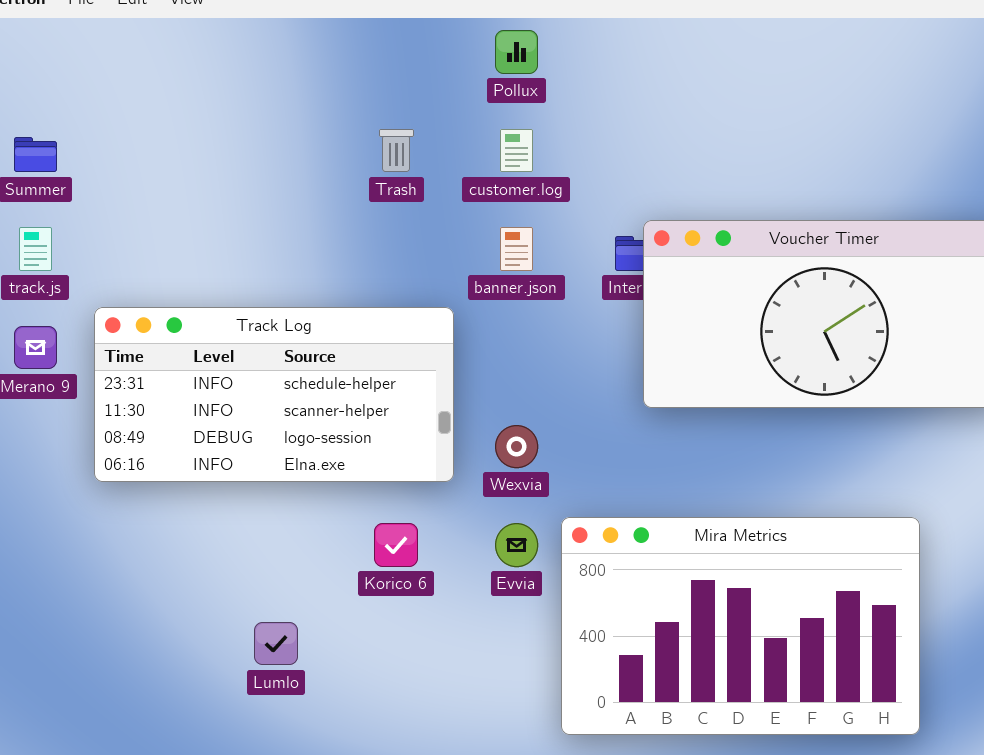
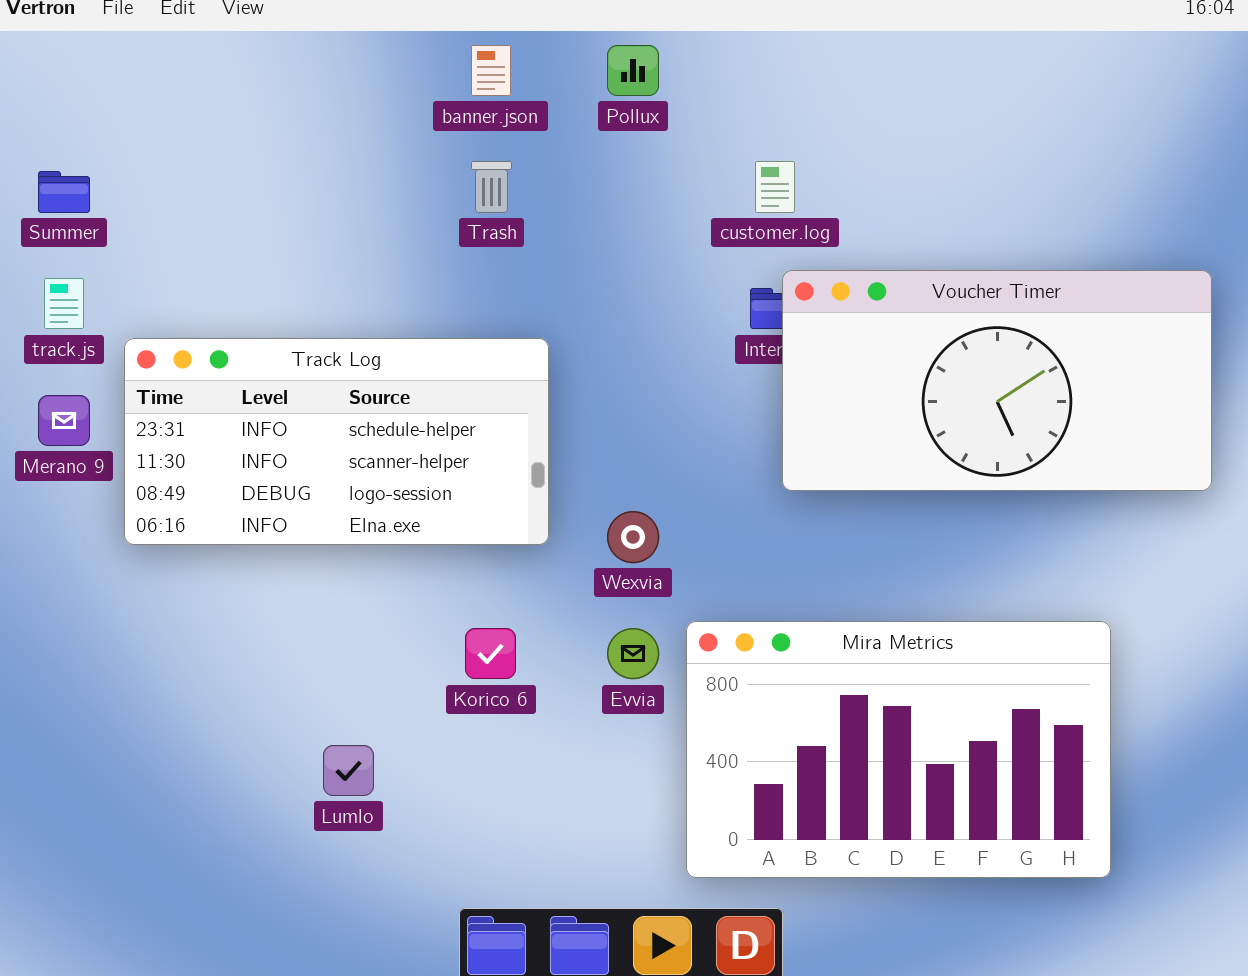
customer.log: [500,129,533,172] -> [755,161,795,213], moved
banner.json: [500,227,533,271] -> [471,45,511,96], moved
Track Log: [94,307,454,482] -> [124,338,549,545], moved

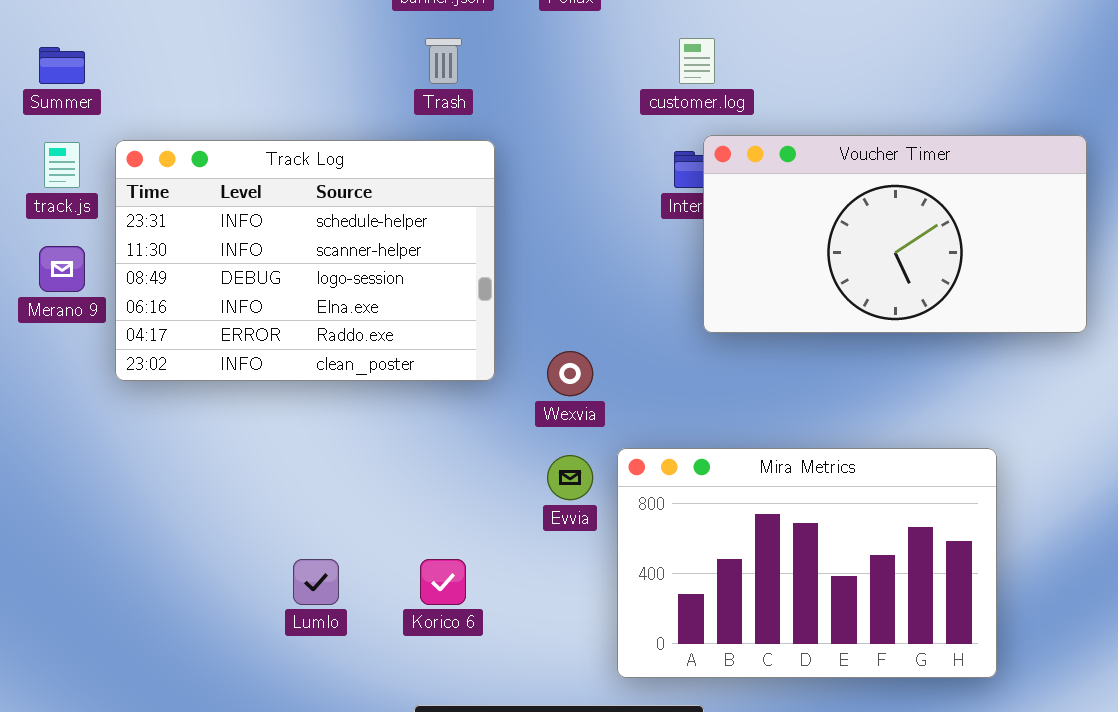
Track Log: [124,338,549,545] -> [115,140,495,381], resized
Korico 6: [465,628,516,679] -> [420,559,466,605], moved

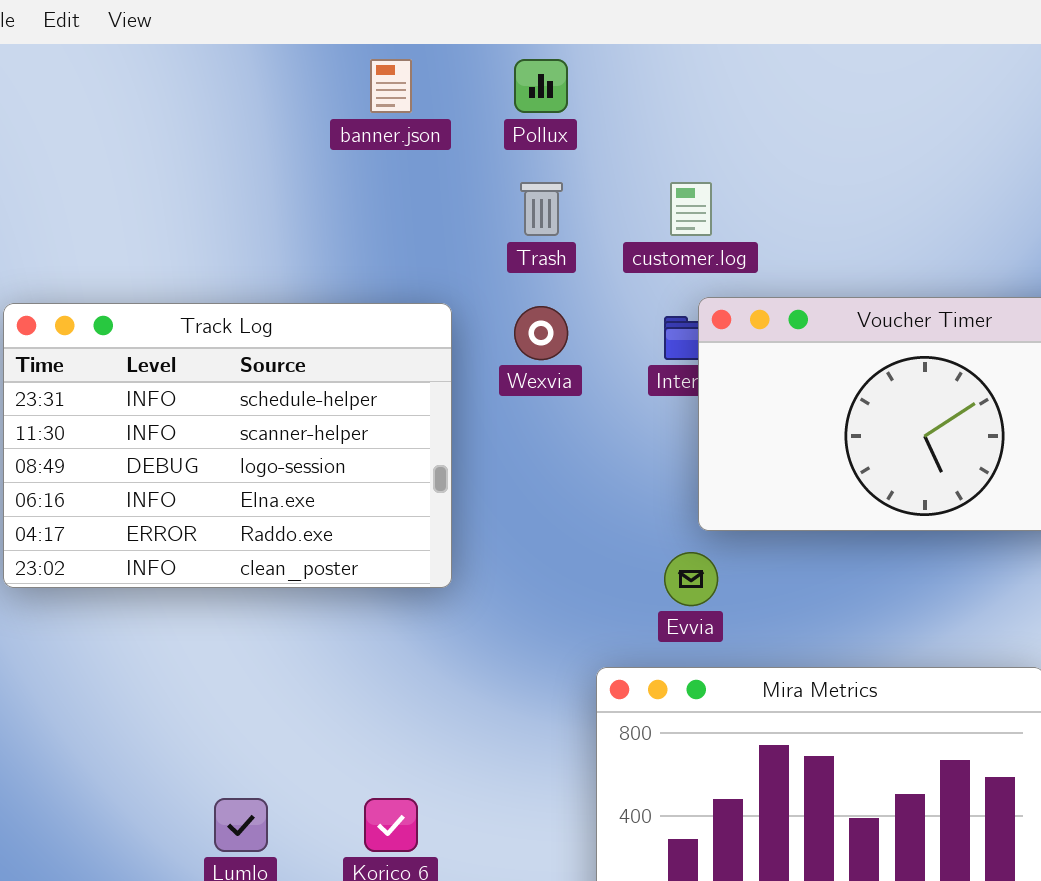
Trash: [425,38,462,84] -> [520,182,563,236], moved
Wexvia: [547,351,593,396] -> [514,306,568,360], moved
Evvia: [547,455,593,500] -> [664,552,718,606], moved

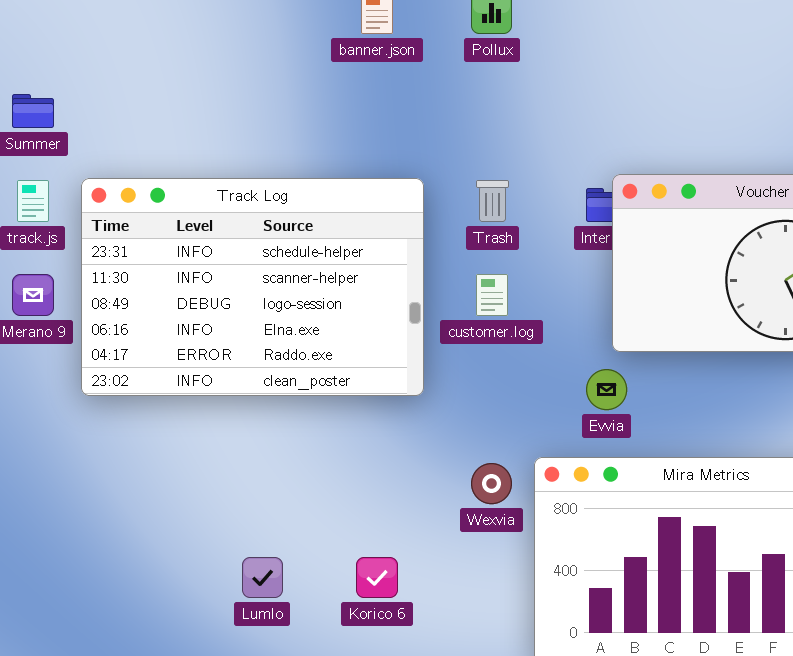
Trash: [520,182,563,236] -> [476,180,509,222], moved
customer.log: [670,182,712,236] -> [476,274,508,316], moved
Wexvia: [514,306,568,360] -> [471,463,512,504], moved

